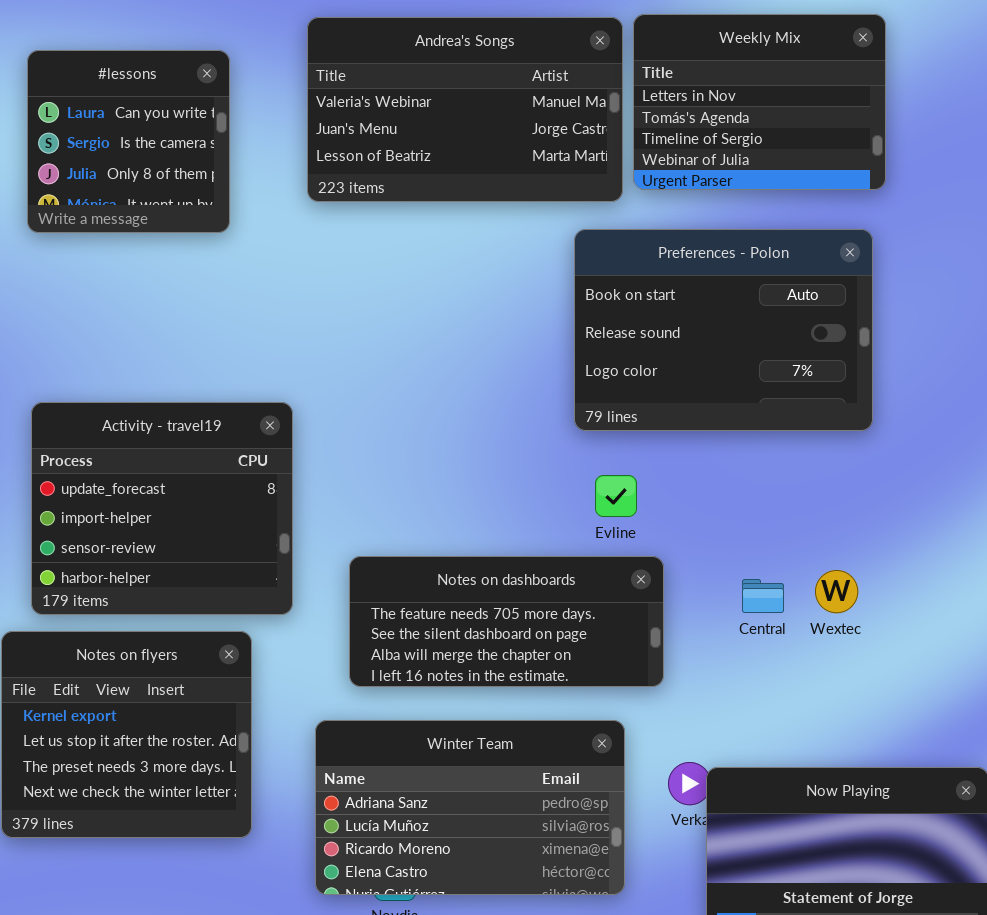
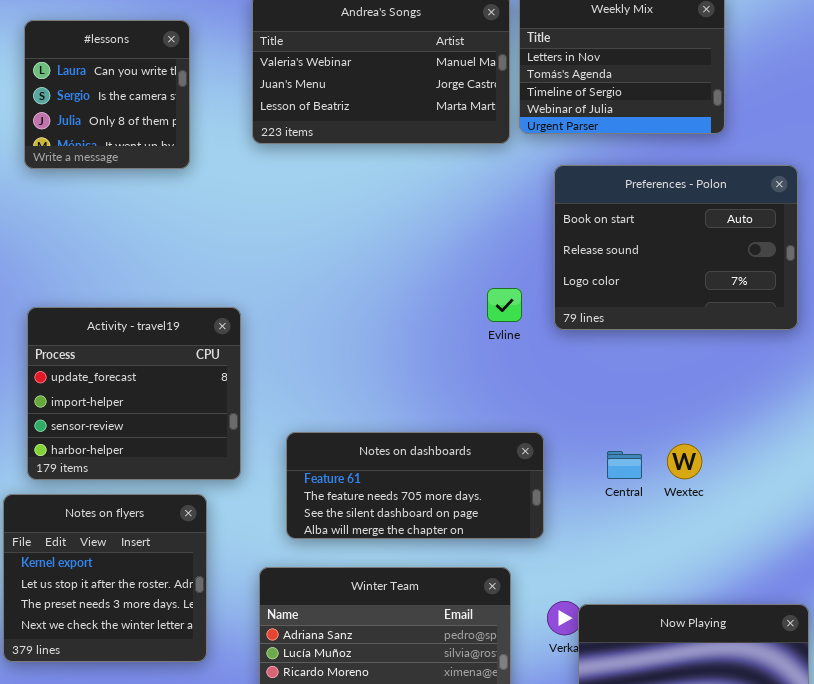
Preferences - Polon: [574,229,873,431] -> [554,165,798,330], moved
Evline: [595,475,637,517] -> [487,288,522,322], moved
Notes on dashboards: [349,556,664,687] -> [286,432,544,539], scrolled up 1 row

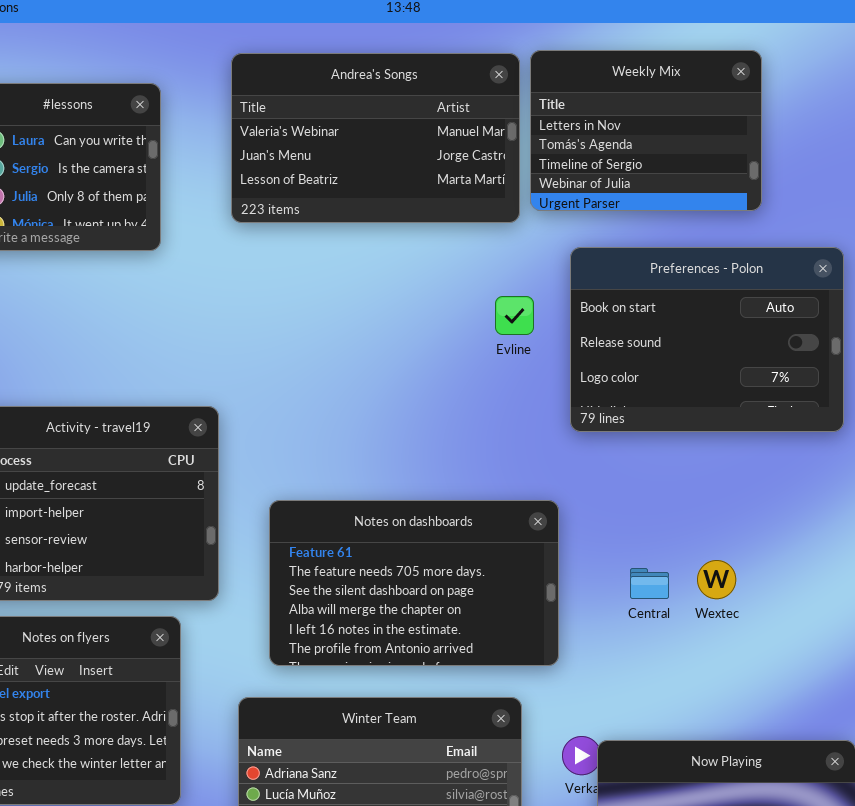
Evline: [487,288,522,322] -> [495,296,534,335], moved
Notes on dashboards: [286,432,544,539] -> [269,500,559,666], resized

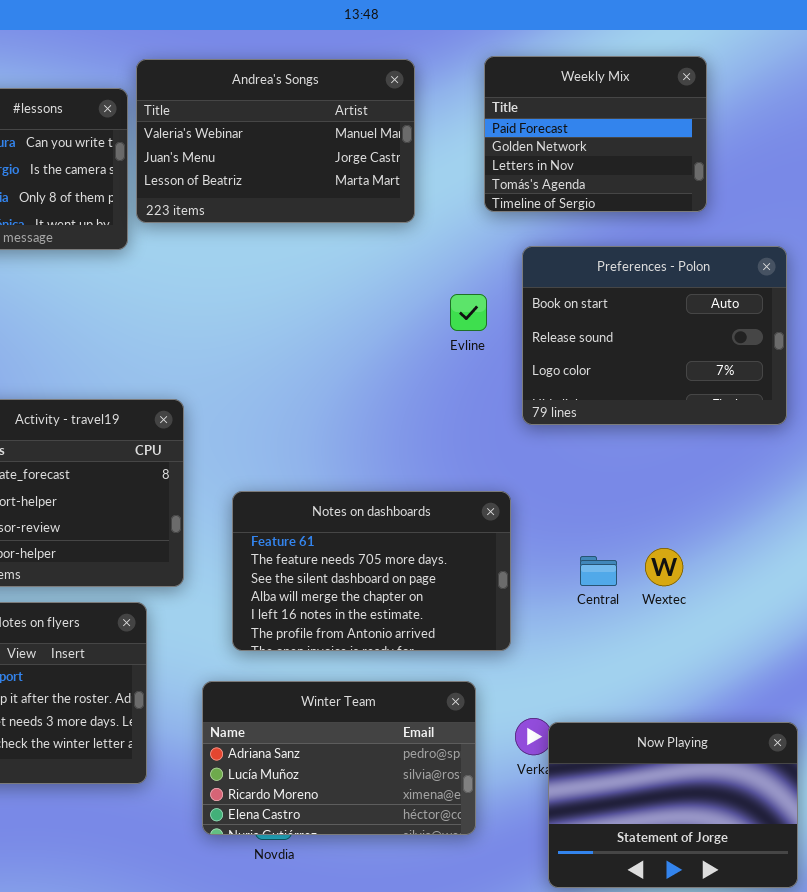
Weekly Mix: [530,50,762,211] -> [484,56,707,212], scrolled up 2 rows
Andrea's Songs: [231,53,520,223] -> [136,59,415,223], moved

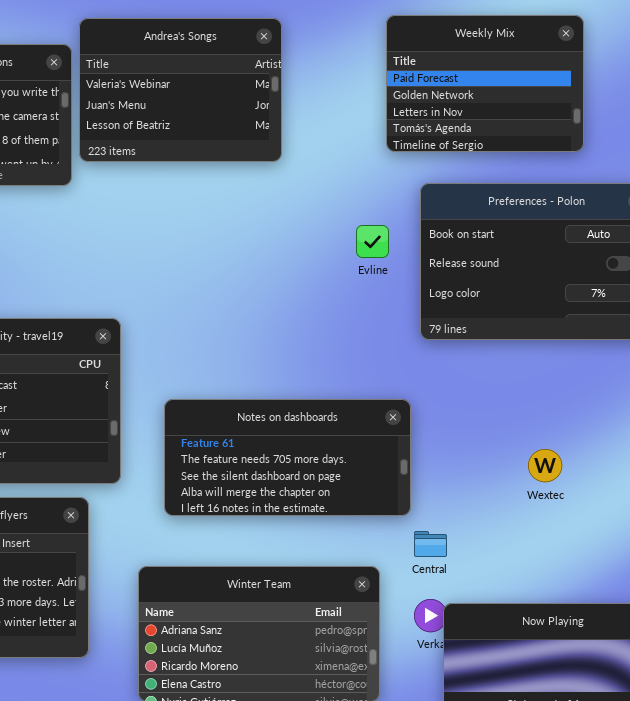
Andrea's Songs: [136,59,415,223] -> [79,18,282,162], resized
Notes on dashboards: [232,491,511,651] -> [164,399,411,516], resized
Central: [580,556,617,586] -> [414,531,447,557], moved

